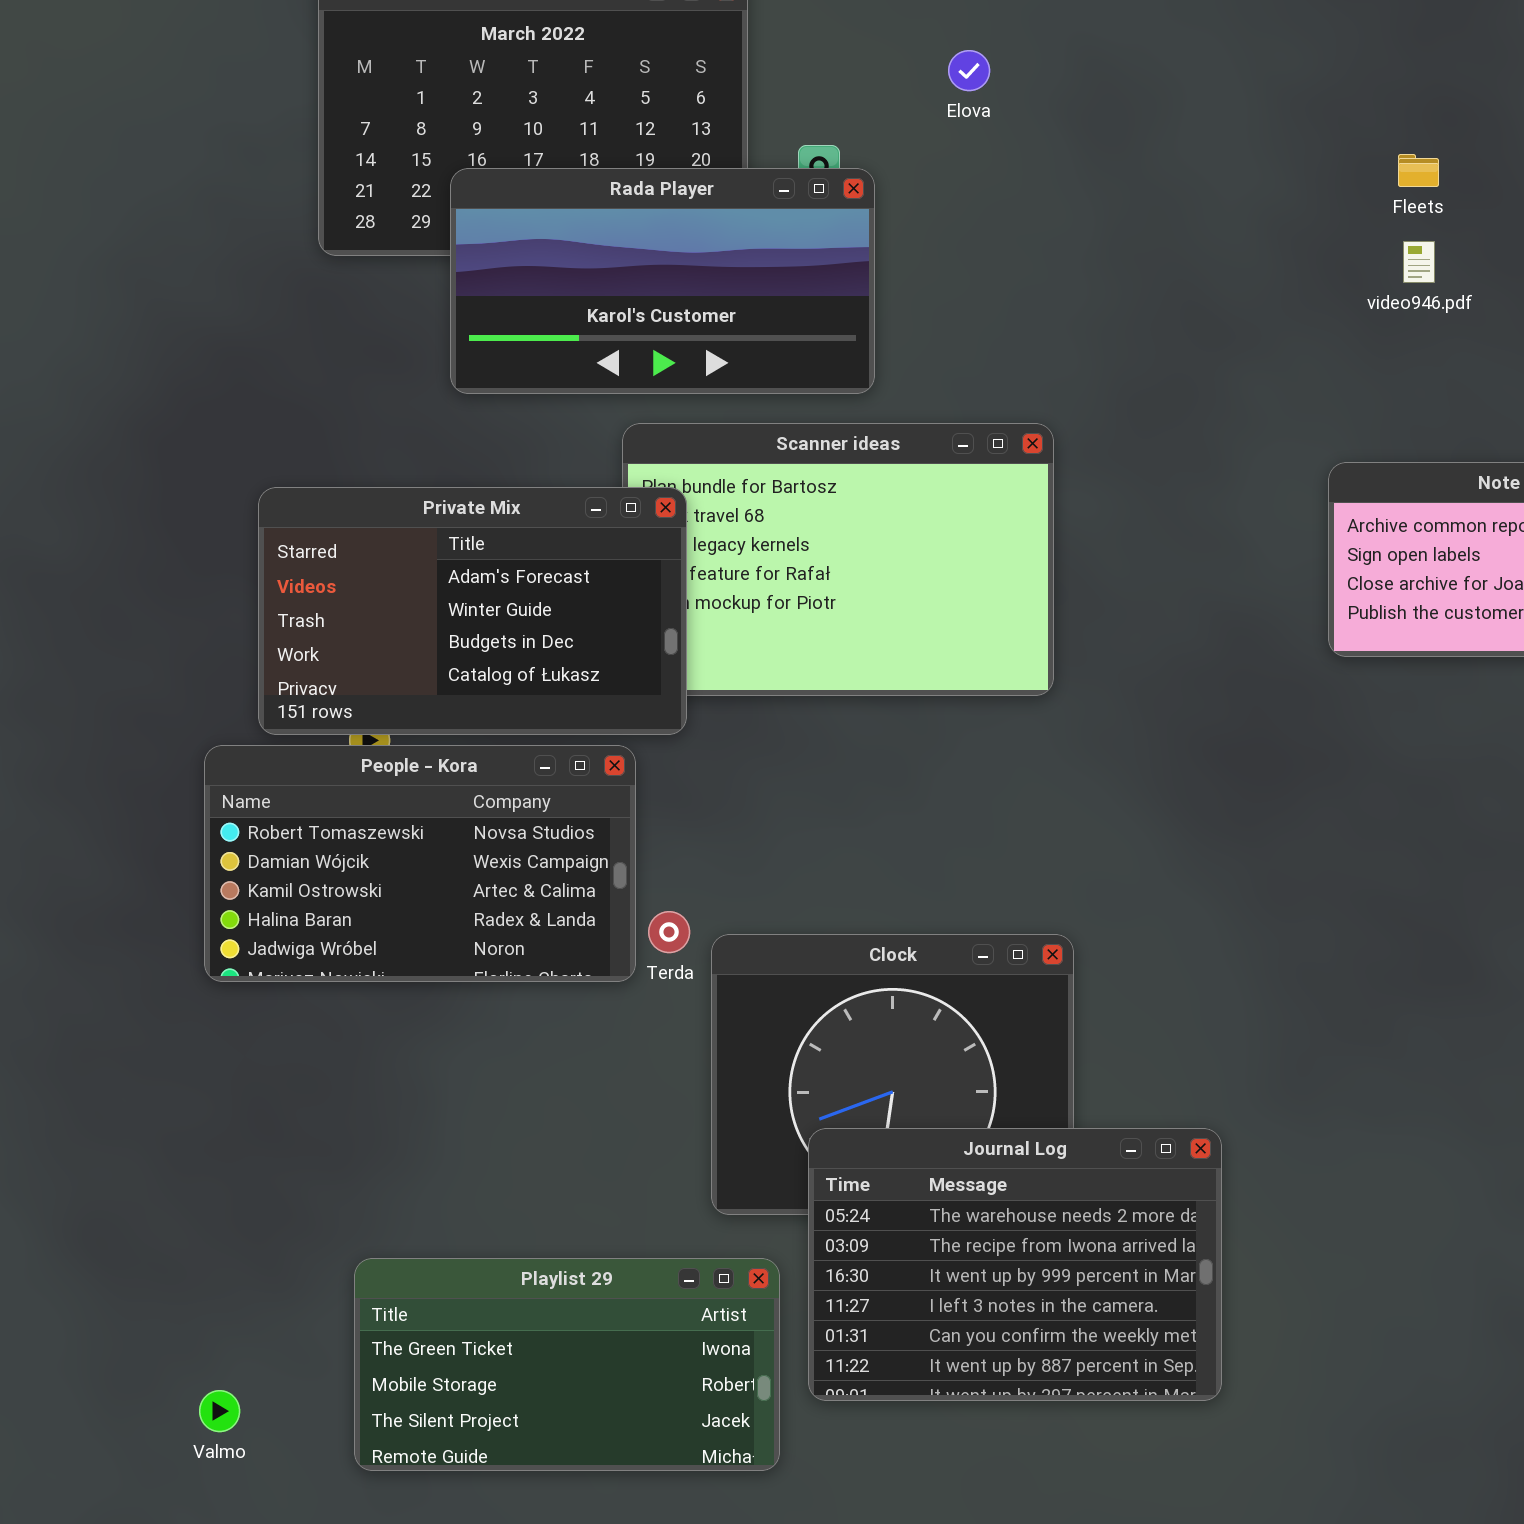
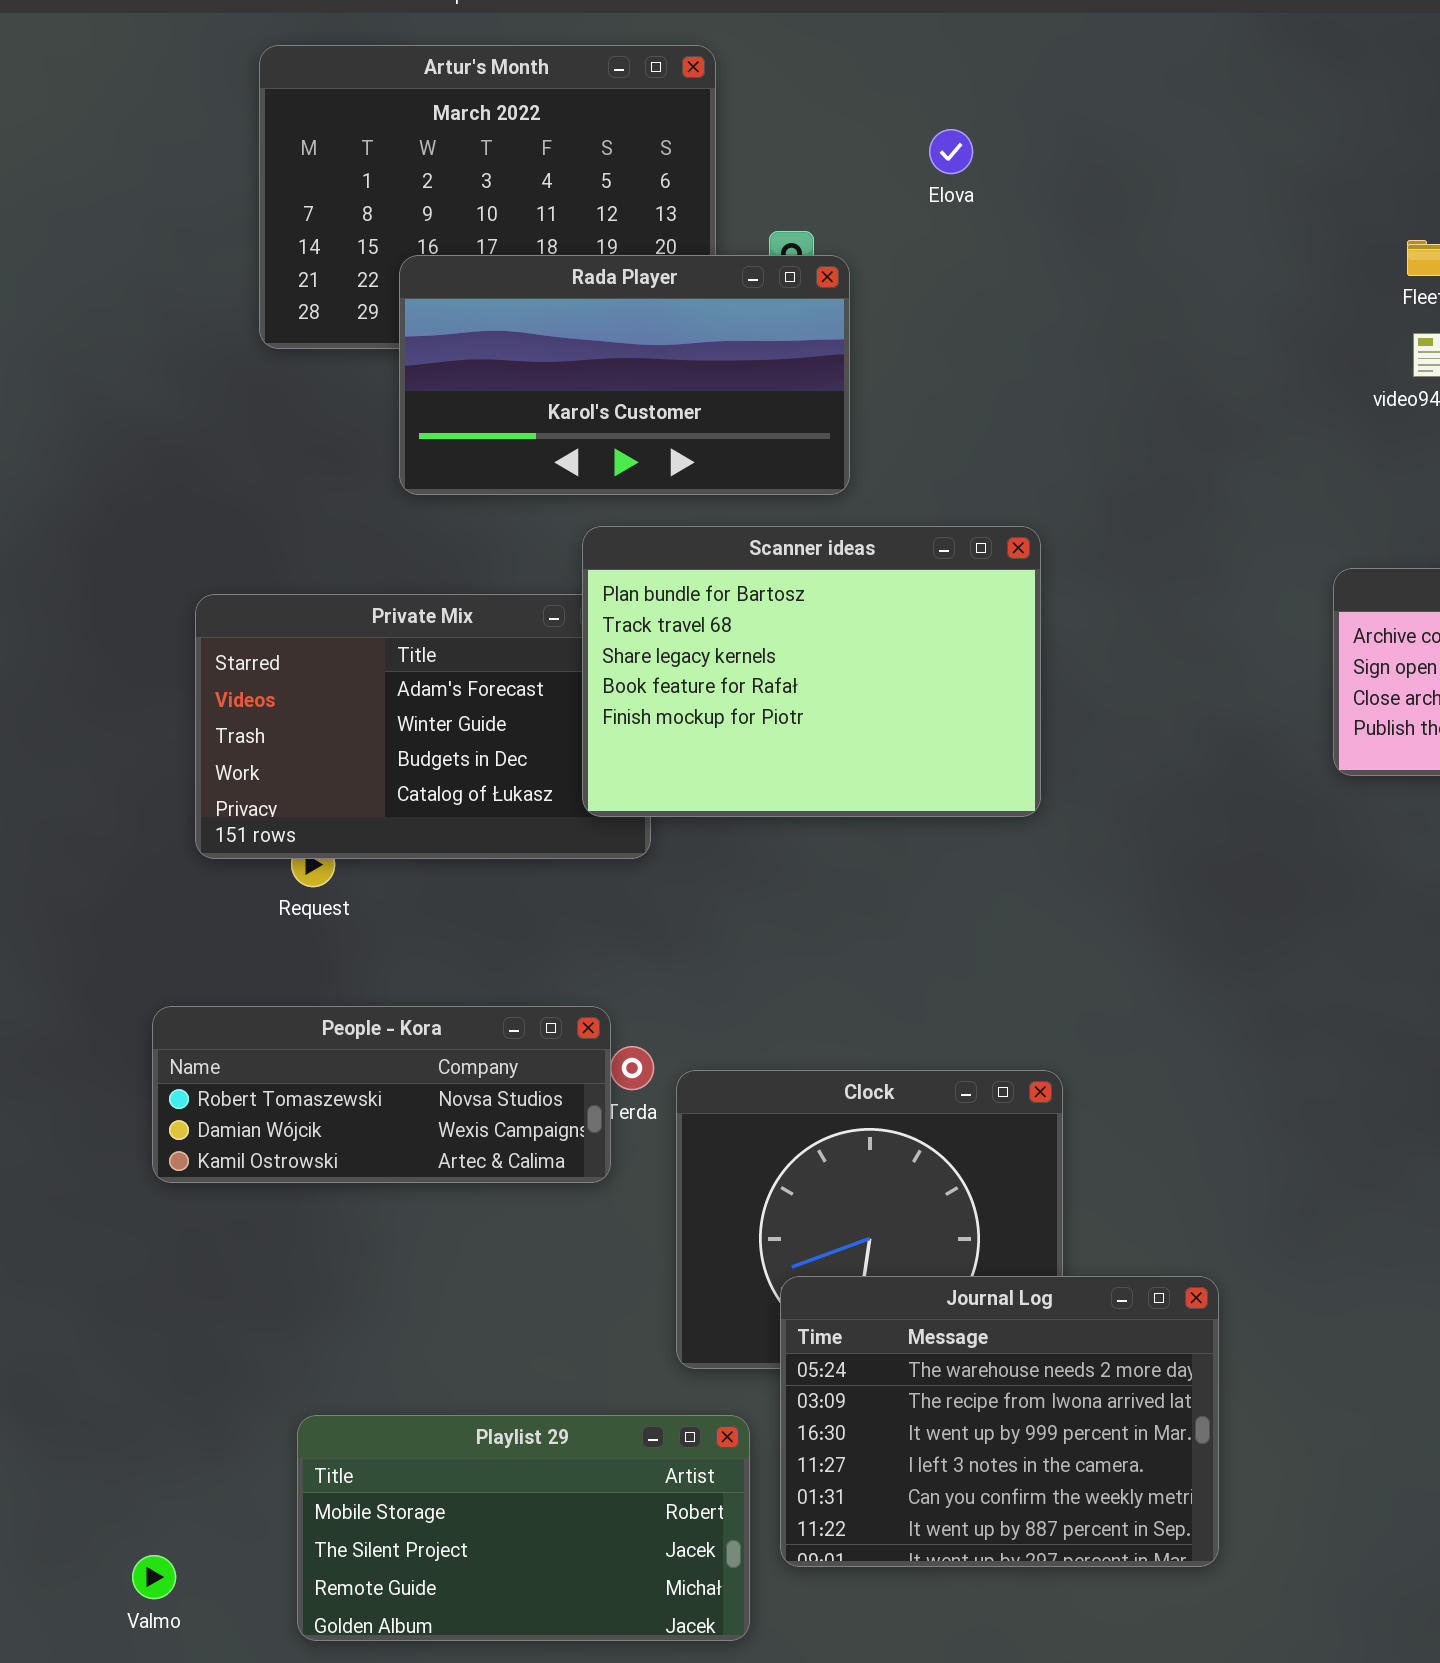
Scanner ideas: [622,423,1054,696] -> [582,526,1041,817], raised
People - Kora: [204,745,636,982] -> [152,1006,611,1183], moved, resized
Playlist 29: [354,1258,780,1471] -> [297,1415,750,1641], scrolled down 1 row

